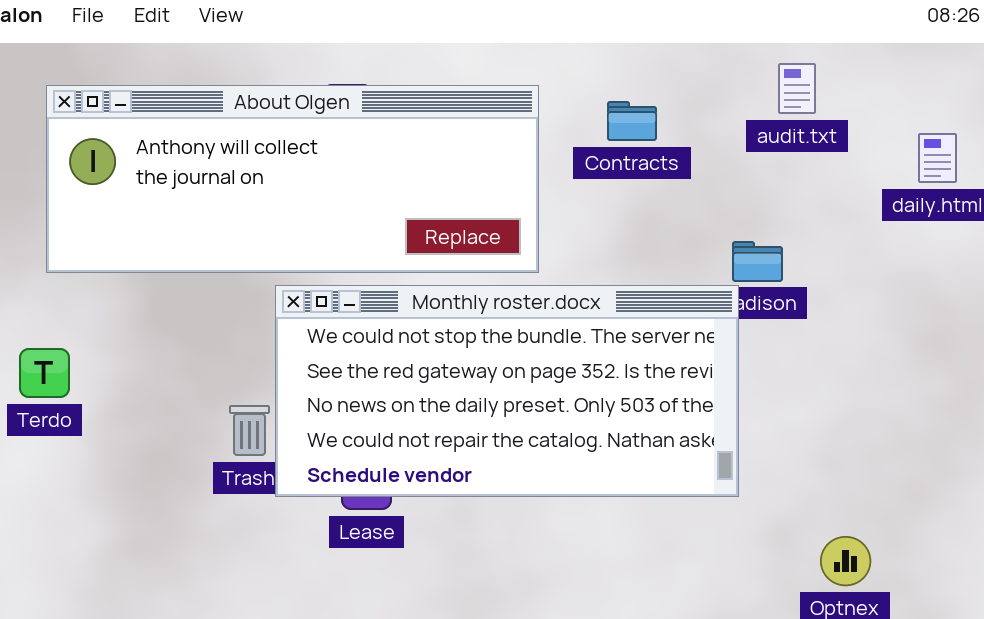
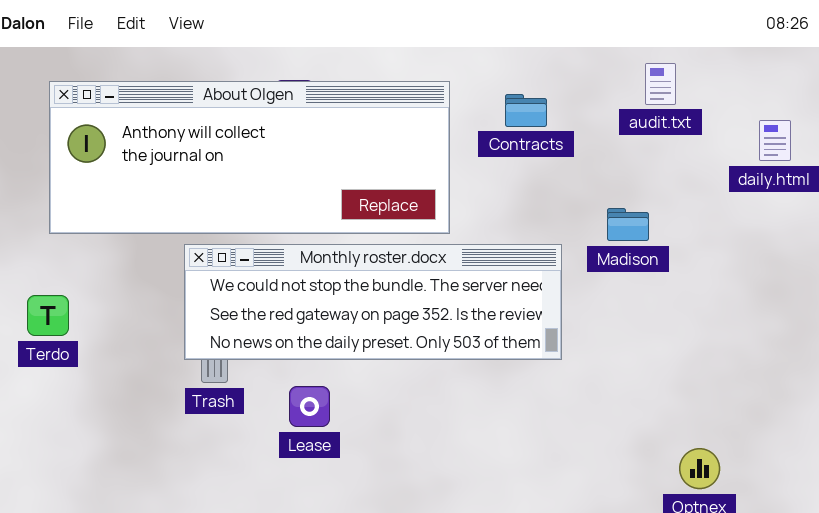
Monthly roster.docx: [275,285,739,497] -> [184,244,562,360], moved, resized

